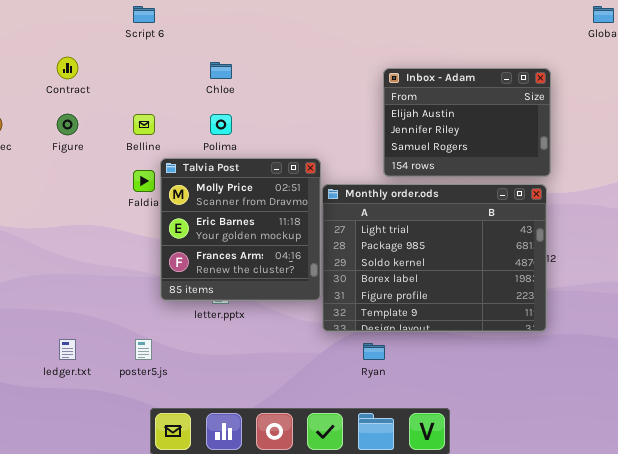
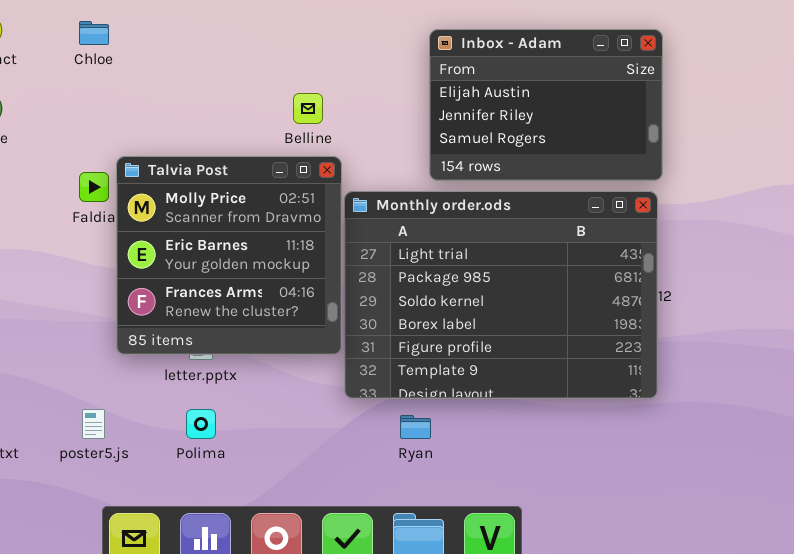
Chloe: [210,62,232,79] -> [79,21,109,45], moved
Belline: [133,114,155,135] -> [293,93,323,124], moved
Polima: [210,114,232,135] -> [186,409,216,439], moved

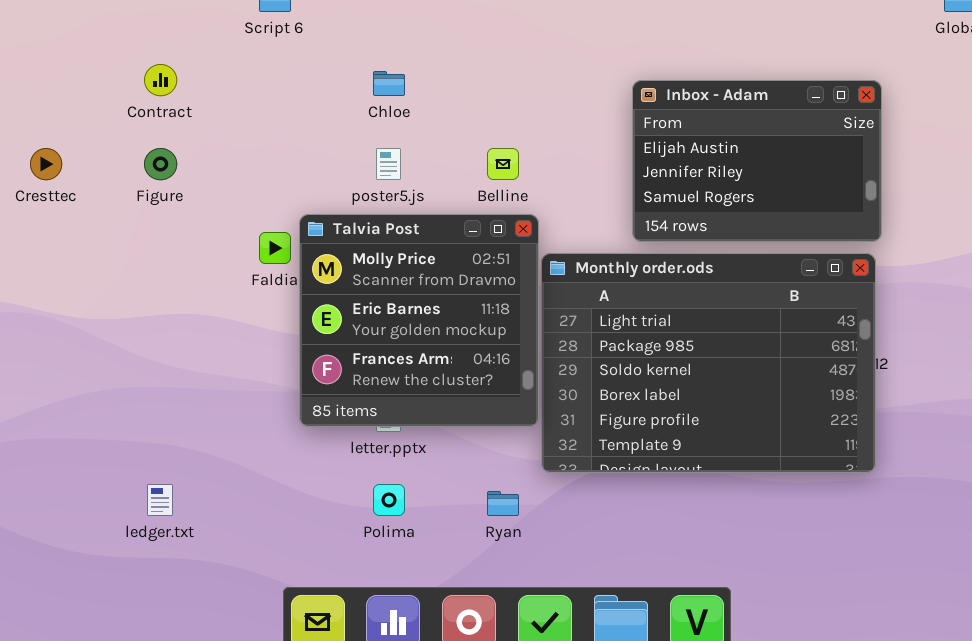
Chloe: [79,21,109,45] -> [373,71,405,96], moved
poster5.js: [82,409,105,439] -> [376,148,401,180], moved
Ryan: [400,415,431,439] -> [487,491,519,516], moved

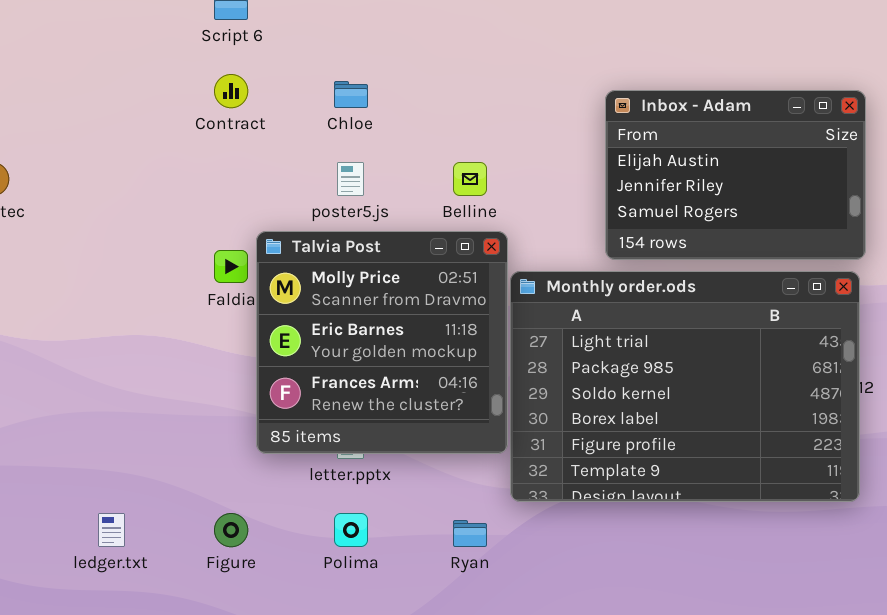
Contract: [144,64,177,96] -> [214,74,248,108], moved
Figure: [144,148,177,180] -> [214,513,248,547], moved

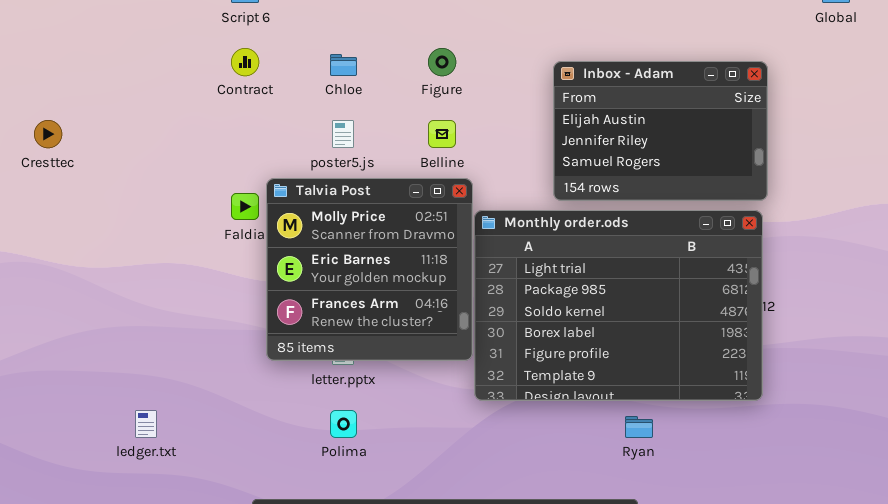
Figure: [214,513,248,547] -> [428,48,456,76], moved
Ryan: [453,520,487,547] -> [625,416,653,438], moved

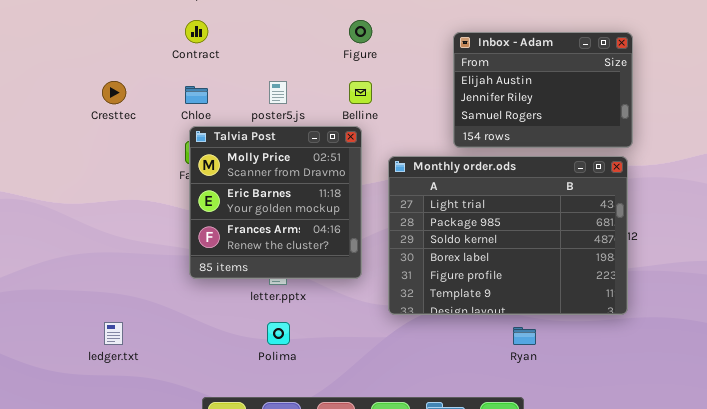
Chloe: [330,54,357,76] -> [185,86,208,104], moved
Cresttec: [34,120,62,148] -> [102,81,126,104], moved
Talvia Post: [266,178,473,361] -> [189,126,362,279], moved

